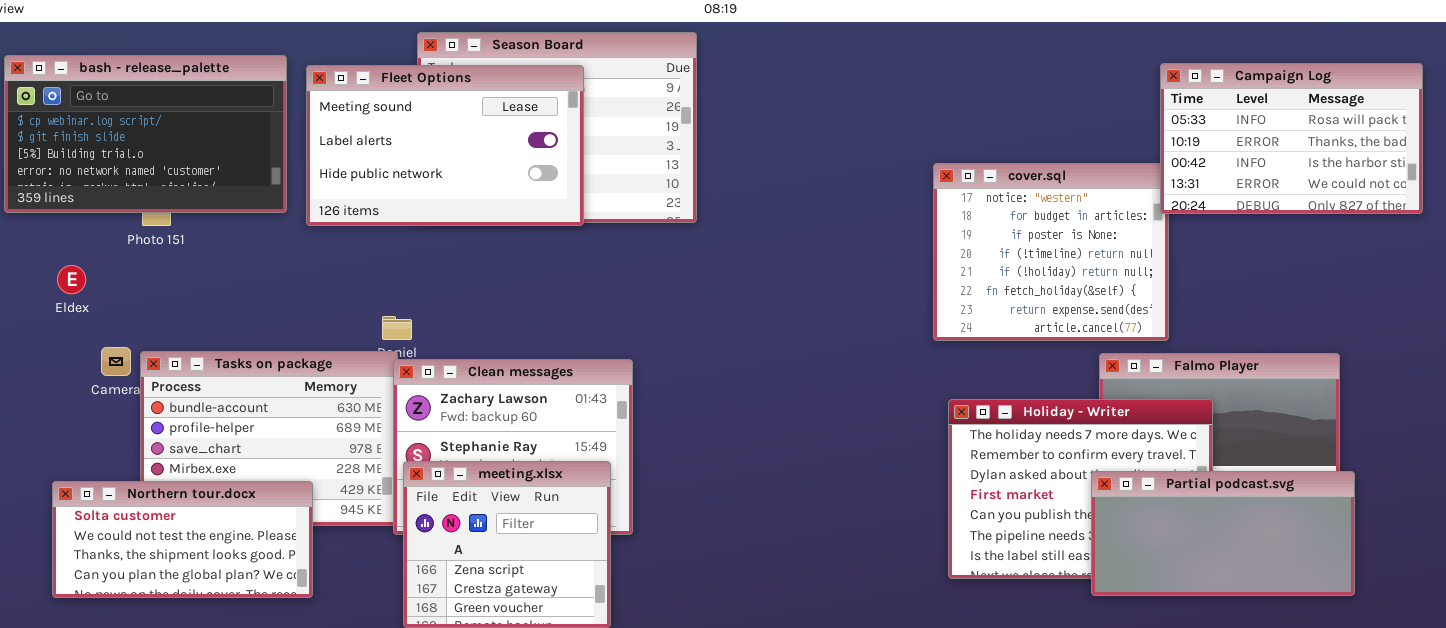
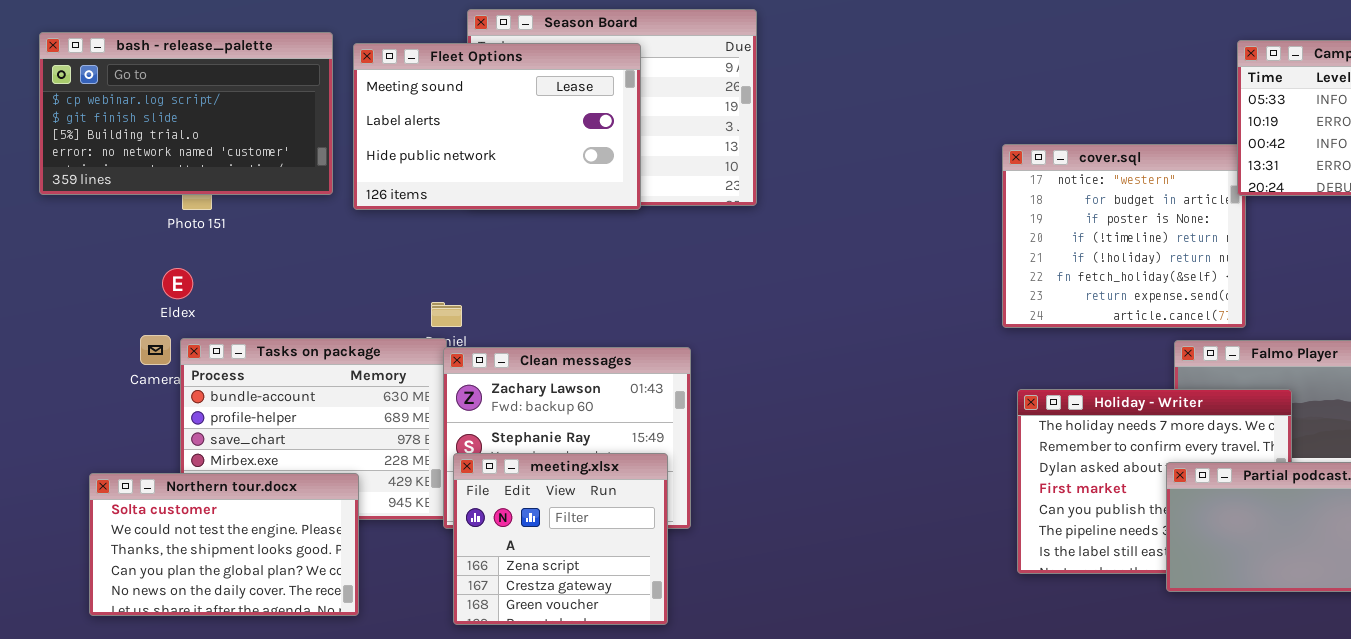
Eldex: [57,265,86,294] -> [162,268,193,299], moved
Northern tour.docx: [52,481,313,598] -> [89,473,359,616], resized

